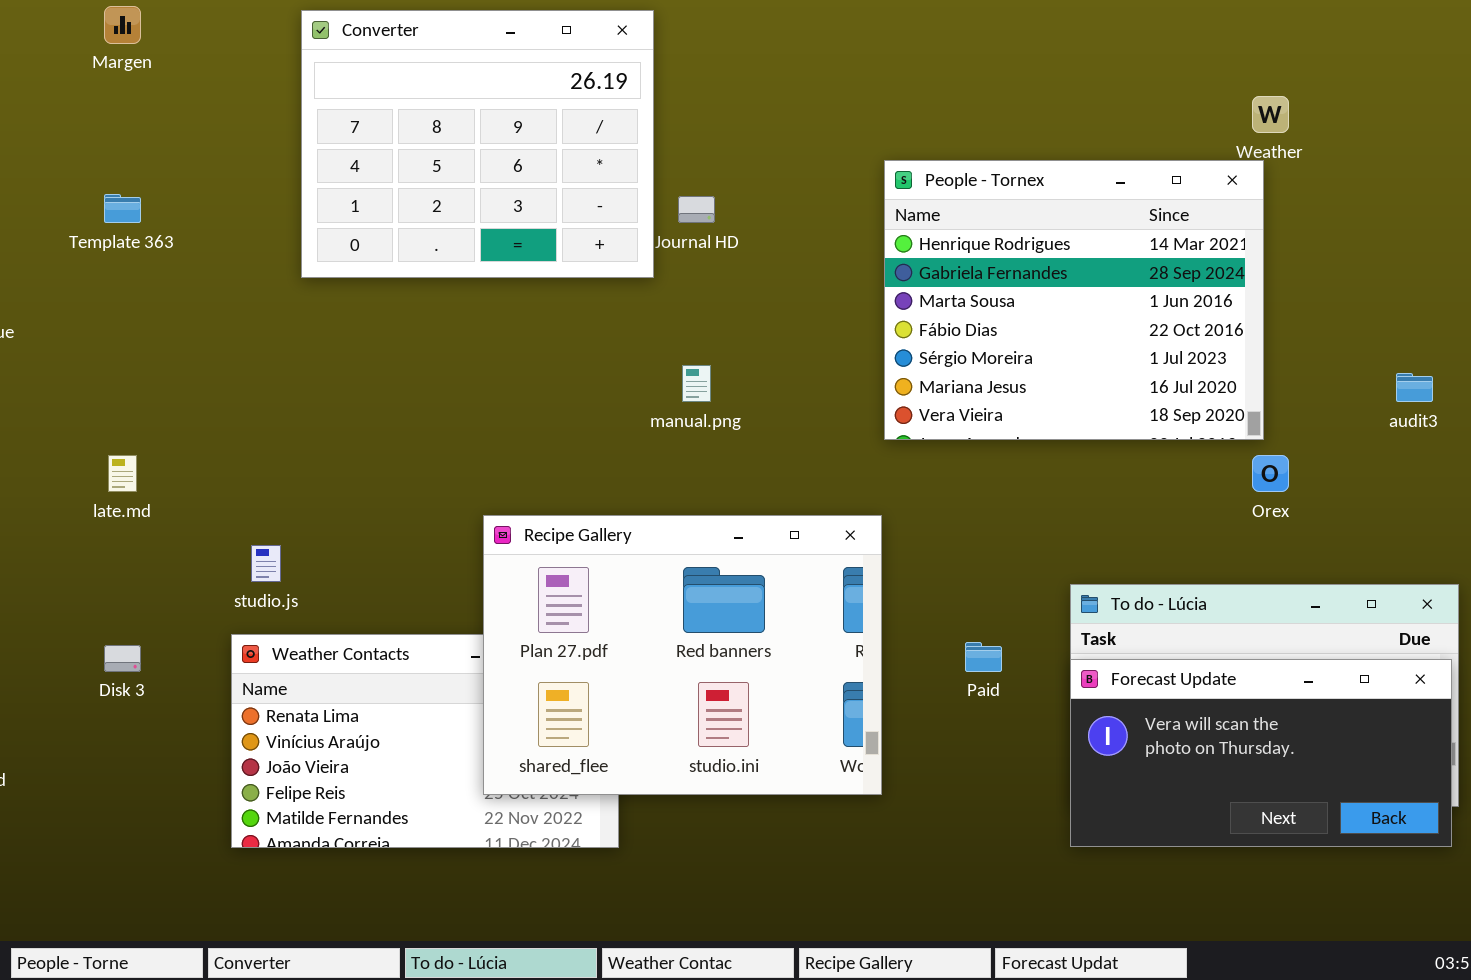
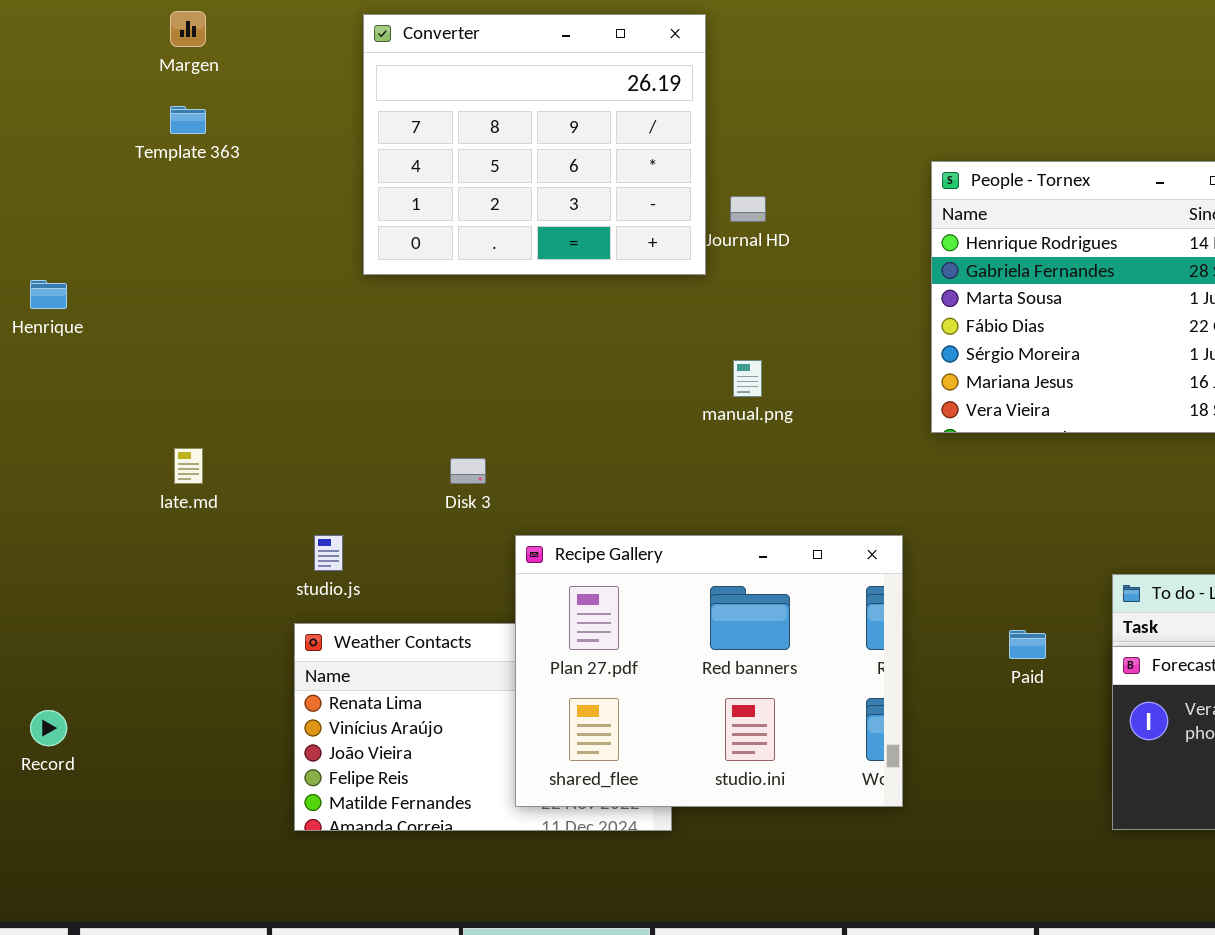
Template 363: [104,194,141,223] -> [170,106,206,134], moved
Recipe Gallery: [483,515,882,795] -> [515,535,903,807], moved
Disk 3: [104,645,141,672] -> [450,458,486,484], moved

